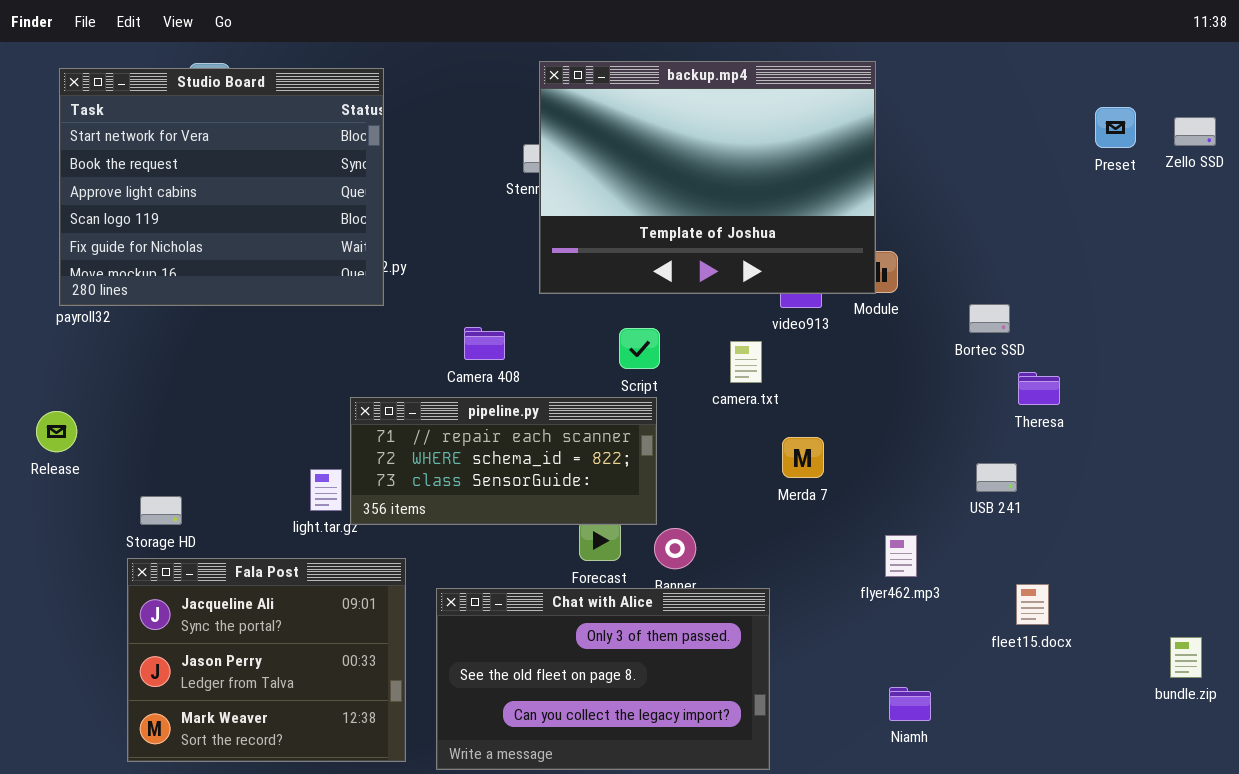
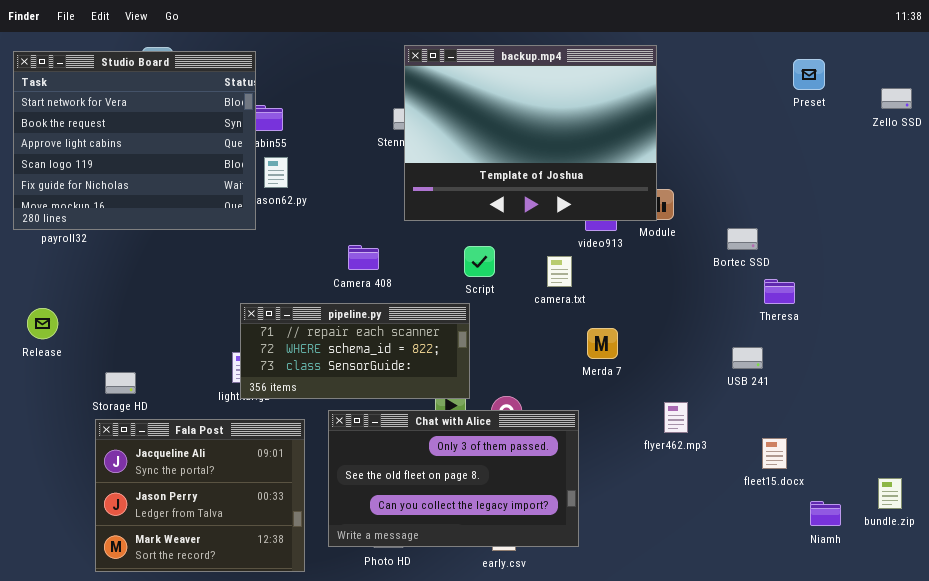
Studio Board: [59,68,384,306] -> [13,51,256,230], moved
Preset: [1095,107,1136,148] -> [793,59,825,90], moved
pipeline.py: [350,397,657,525] -> [240,303,470,399], moved
Chat with Alice: [436,588,770,770] -> [328,410,579,547], moved
Niamh: [889,687,931,721] -> [810,501,841,526], moved

